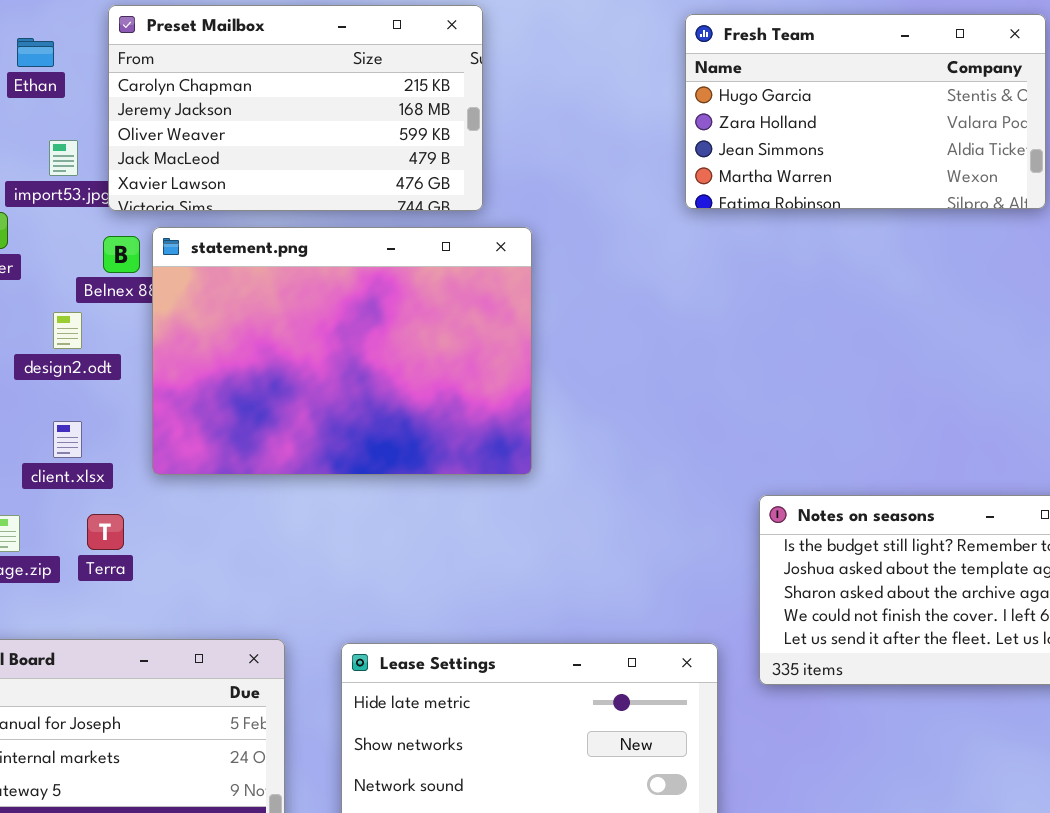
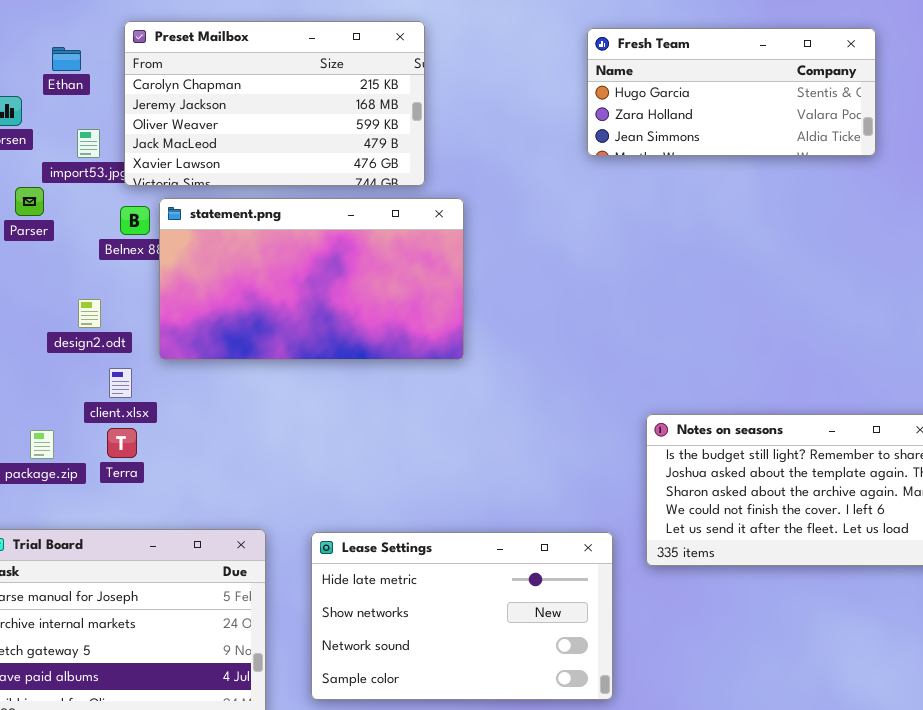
Fresh Team: [685,14,1046,209] -> [587,28,876,156], resized
statement.png: [152,227,532,475] -> [159,198,464,360], resized
design2.odt: [53,312,82,349] -> [78,299,101,328], moved
client.xlsx: [53,421,82,458] -> [109,368,132,398], moved

